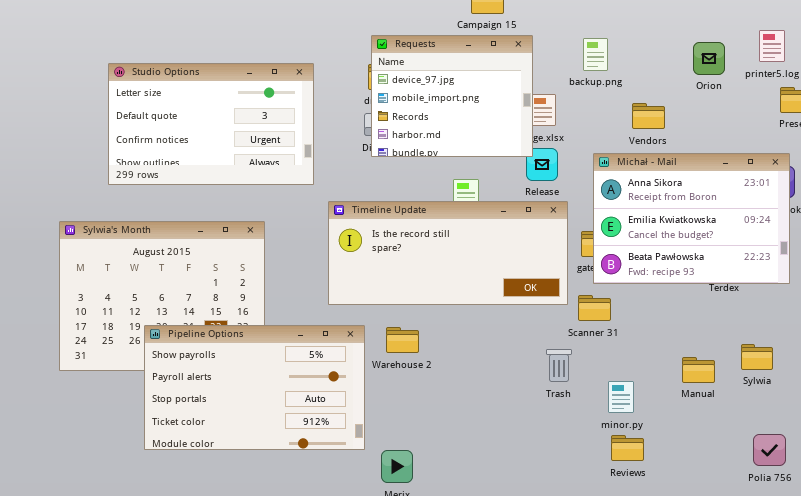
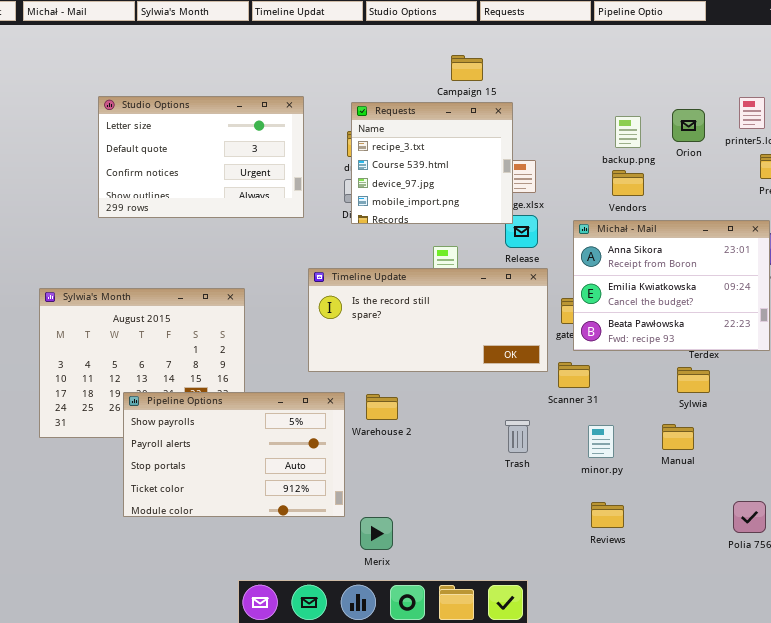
Requests: [371,35,533,157] -> [351,102,513,224], scrolled up 2 rows
backup.png: [583,38,608,71] -> [615,116,641,148], moved
Studio Options: [108,63,314,185] -> [98,96,304,218], moved
Sylwia: [741,344,773,370] -> [677,367,710,393], moved
Trash: [546,349,572,382] -> [505,420,530,453], moved
minor.py: [608,381,634,413] -> [588,425,614,458], moved

